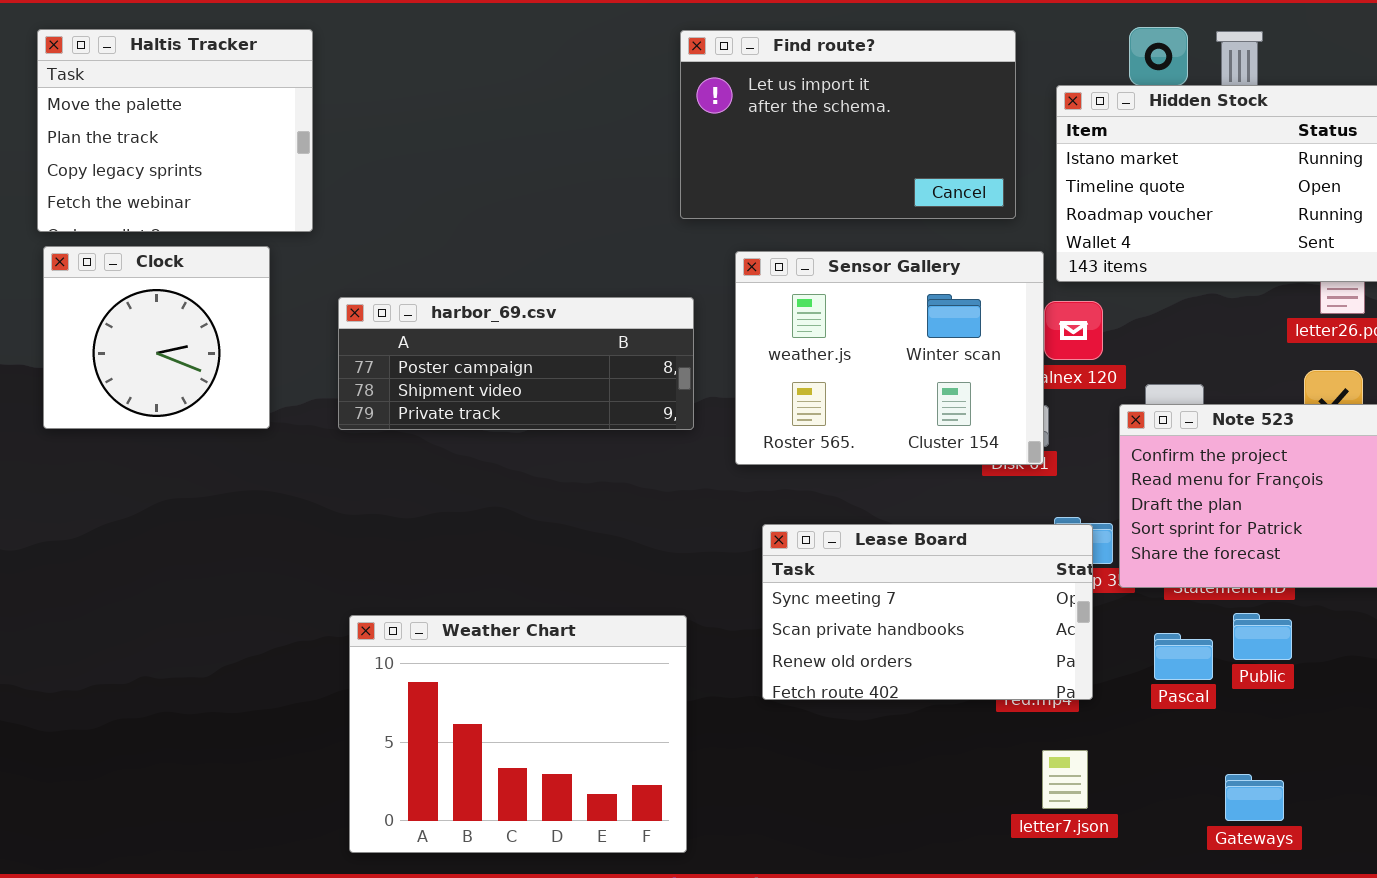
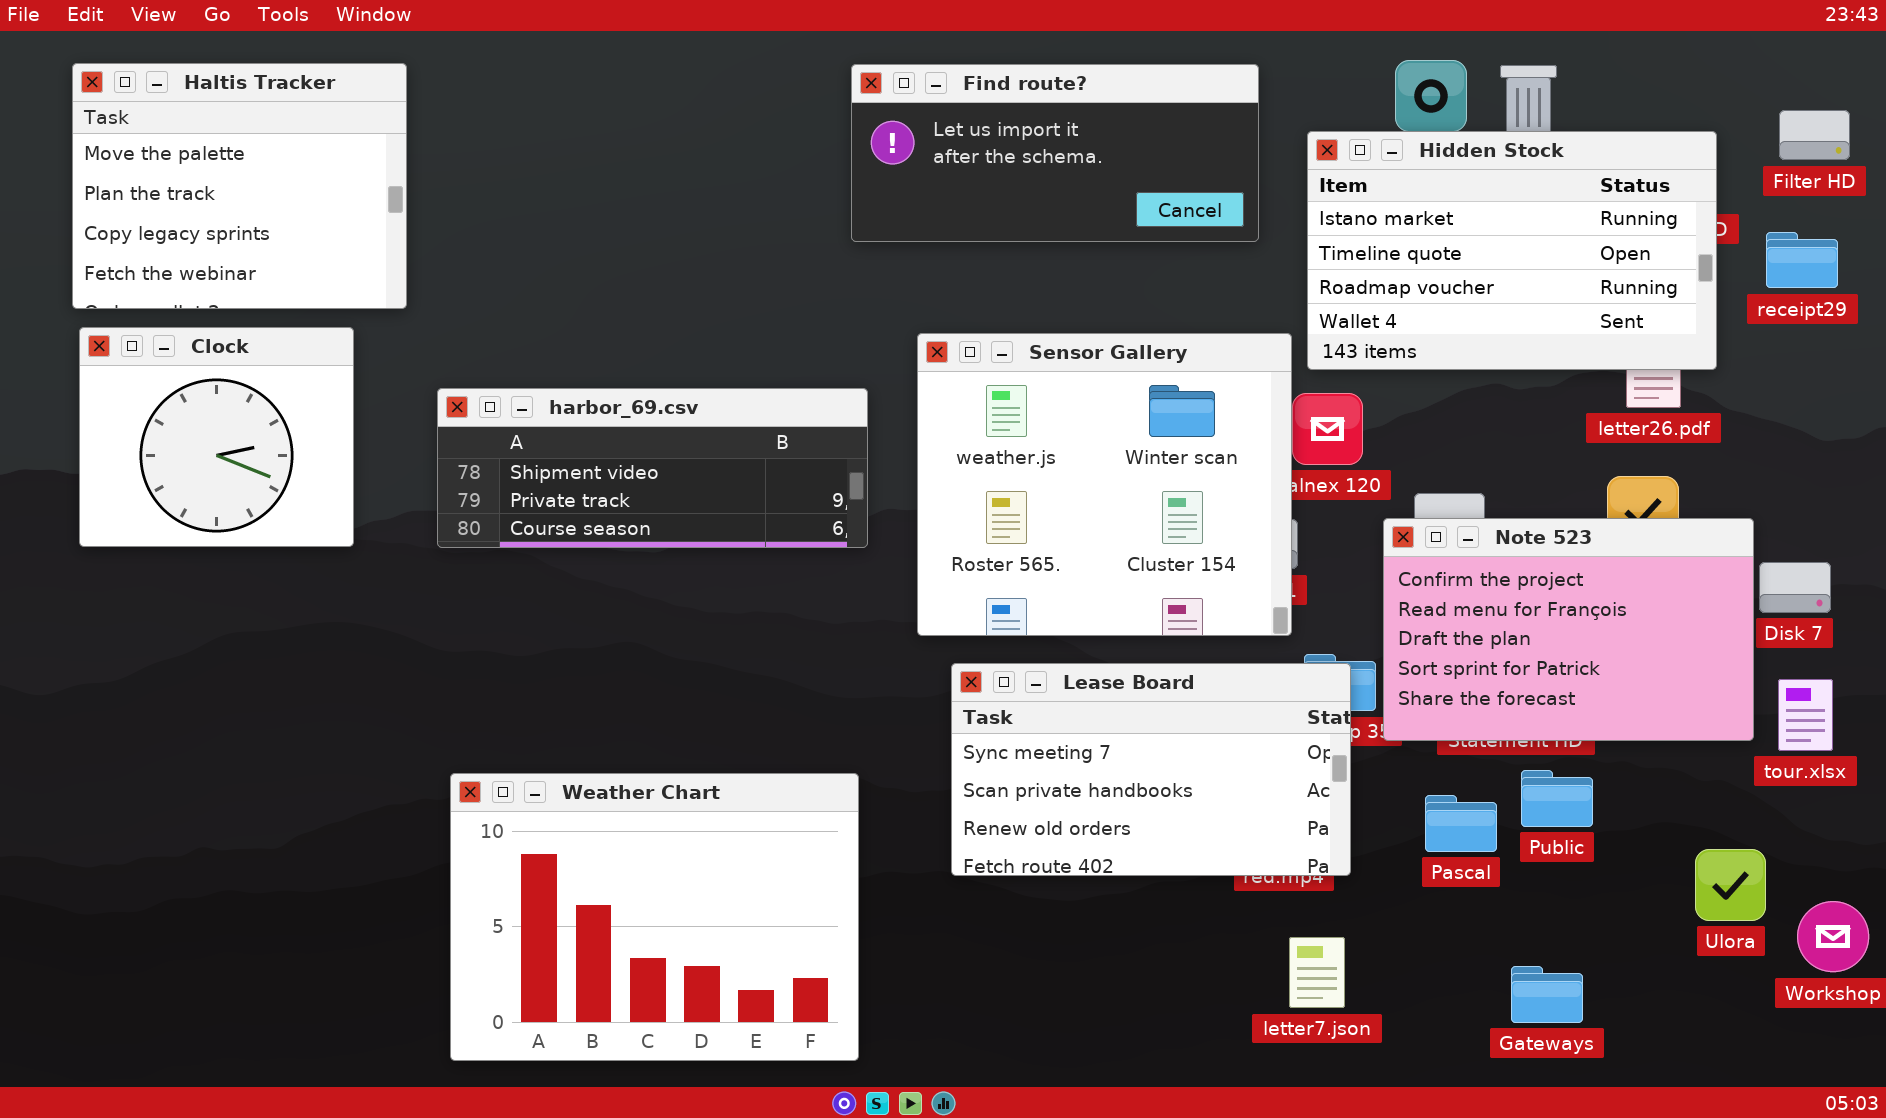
Find route?: [680,30,1016,219] -> [851,64,1259,242], resized
Sensor Gallery: [735,251,1044,465] -> [917,333,1292,636], resized
harbor_69.csv: [338,297,694,430] -> [437,388,868,548], scrolled down 1 row

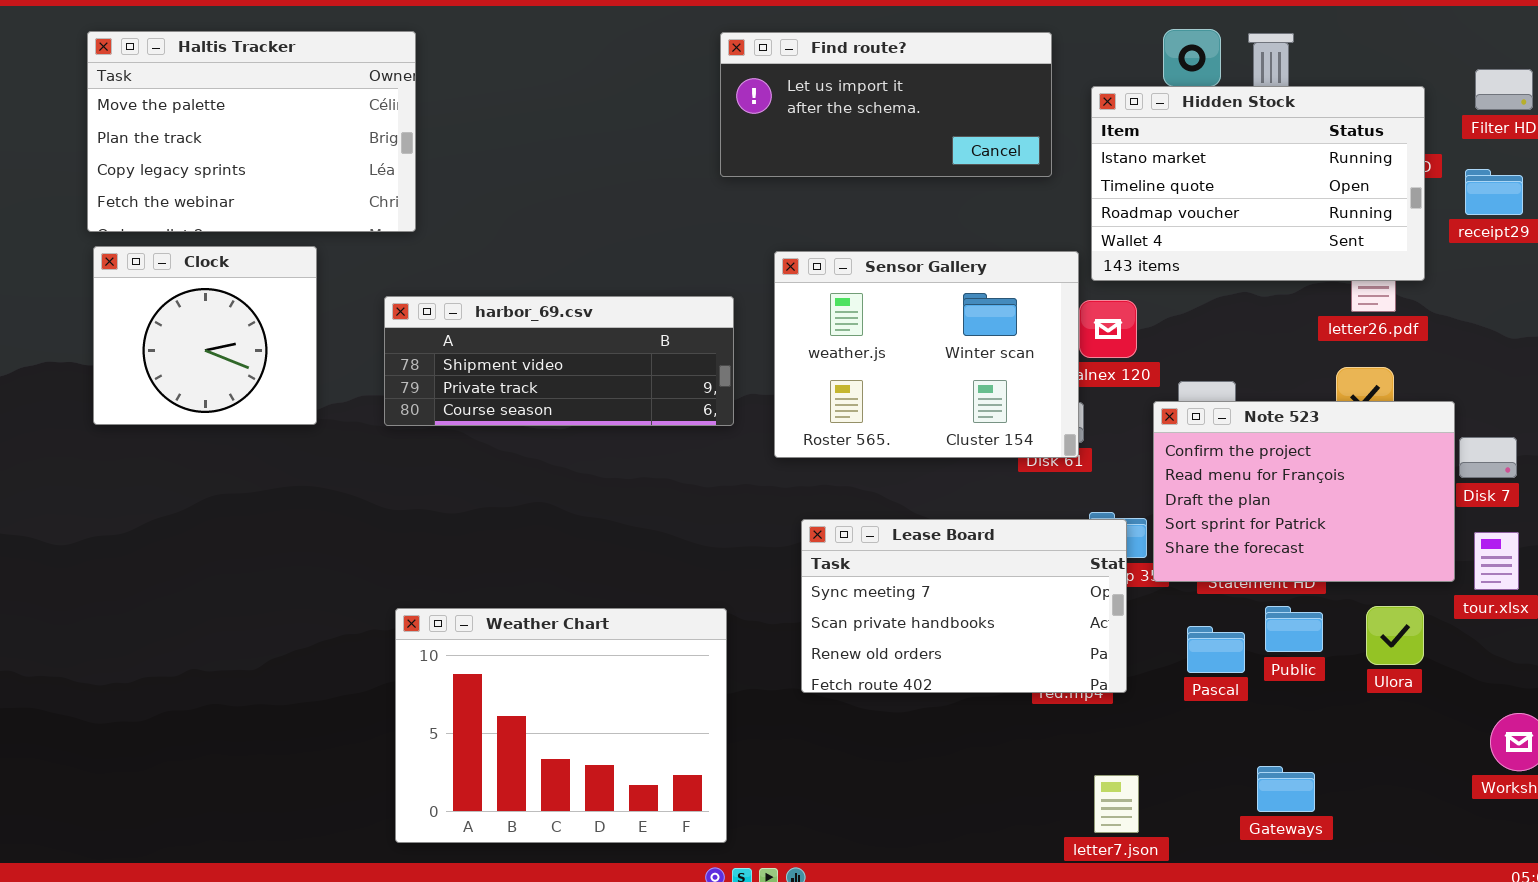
Haltis Tracker: [72,63,407,309] -> [87,31,416,232], resized
Sensor Gallery: [917,333,1292,636] -> [774,251,1079,458], resized
Ulora: [1695,849,1766,921] -> [1366,606,1424,665], moved
letter7.json: [1289,937,1345,1008] -> [1094,775,1139,833], moved

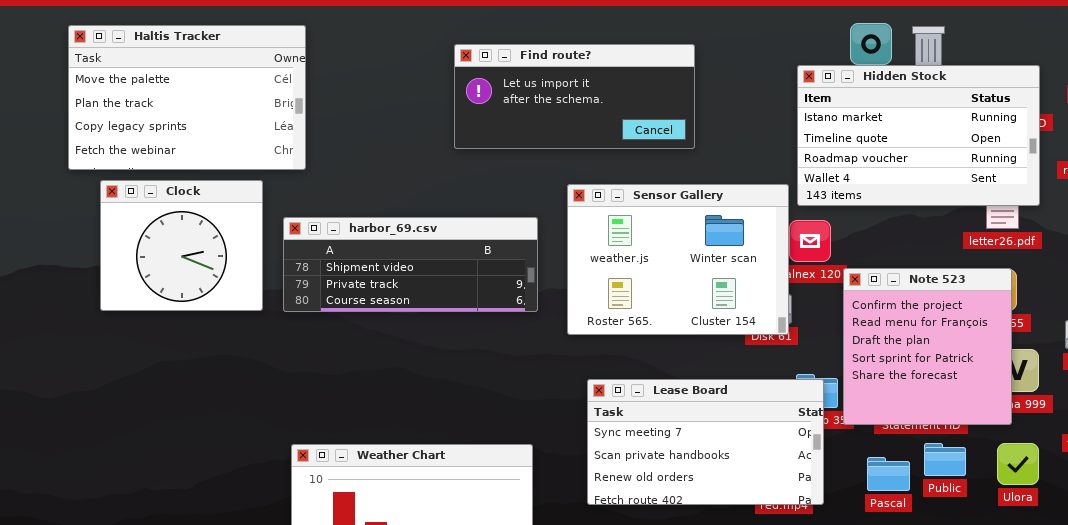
Find route?: [720,32,1052,177] -> [454,44,695,149], moved
Clock: [93,246,317,425] -> [100,180,263,311], moved
Note 523: [1153,401,1455,582] -> [843,268,1012,425], resized

